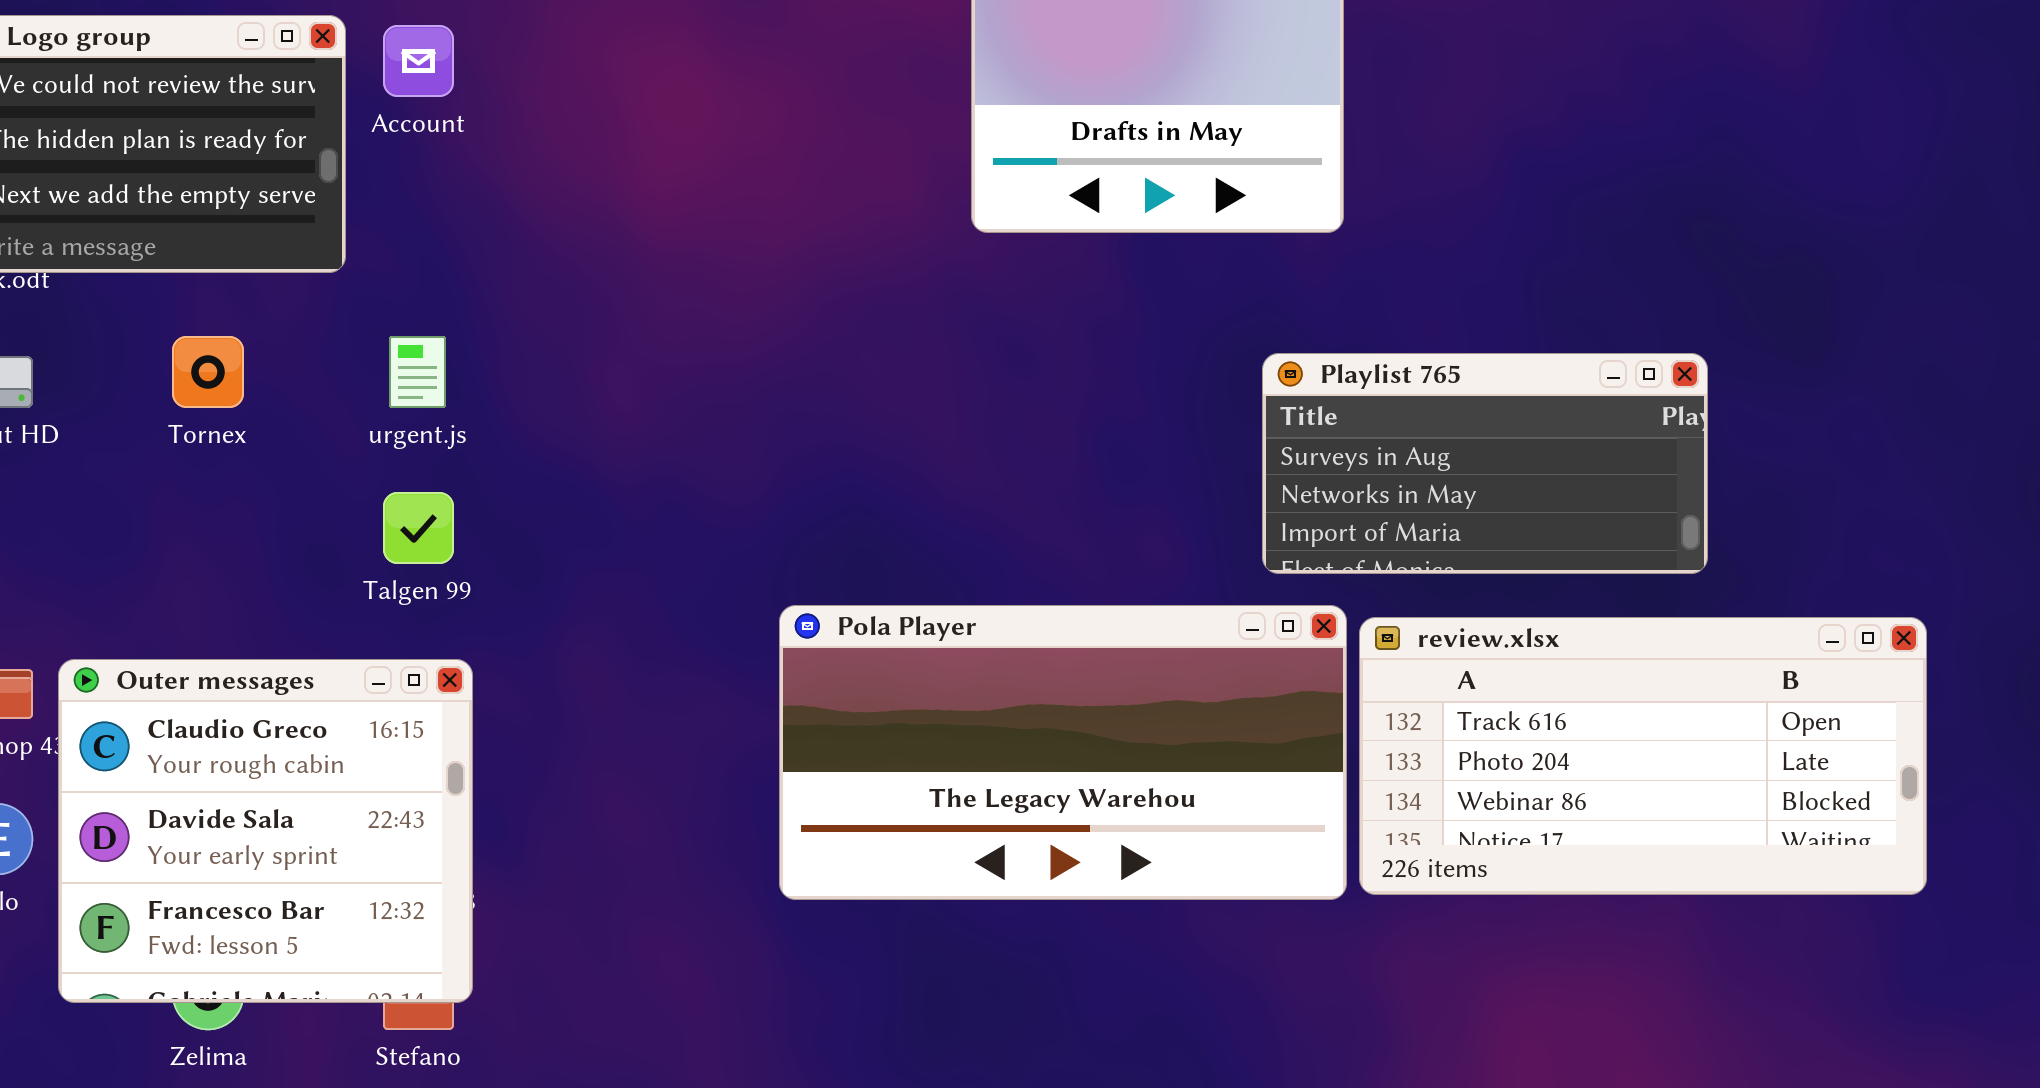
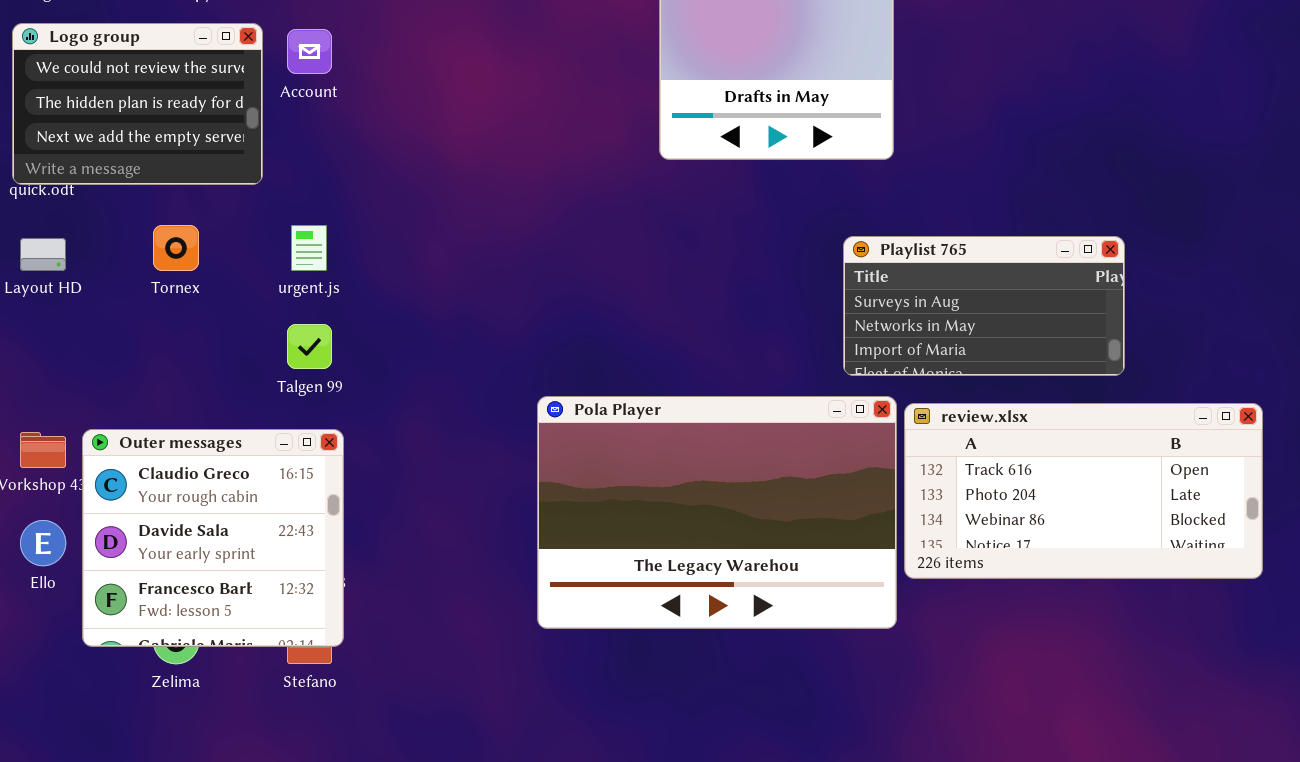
Pola Player: [779,605,1347,900] -> [537,396,897,629], resized

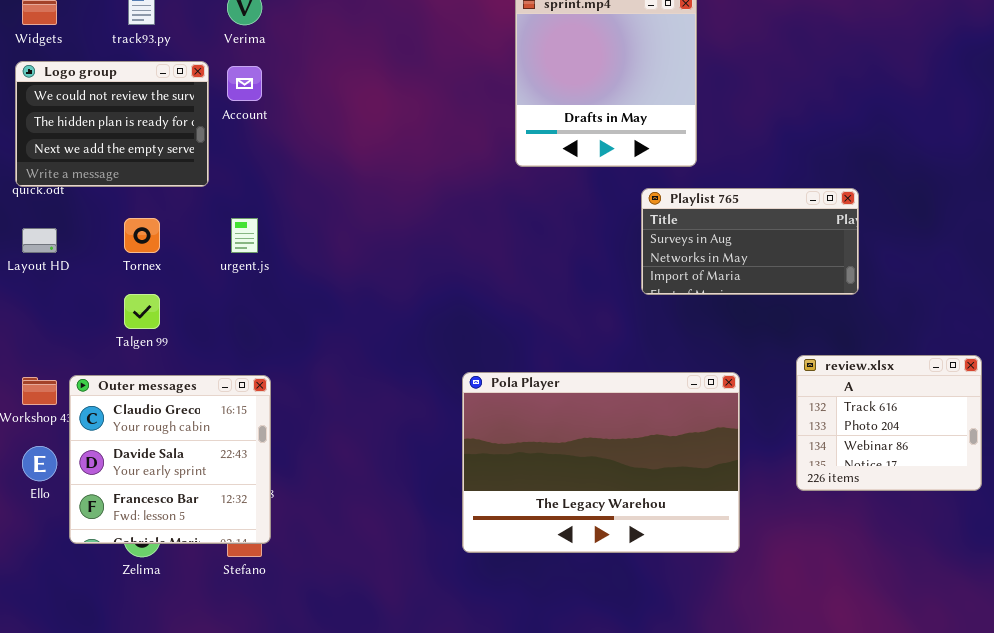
Playlist 765: [843,236,1125,376] -> [641,188,859,295], moved
Talgen 99: [287,324,332,369] -> [124,294,160,329], moved
Pola Player: [537,396,897,629] -> [462,372,740,553], moved
review.xlsx: [904,403,1263,579] -> [796,355,982,491], resized

